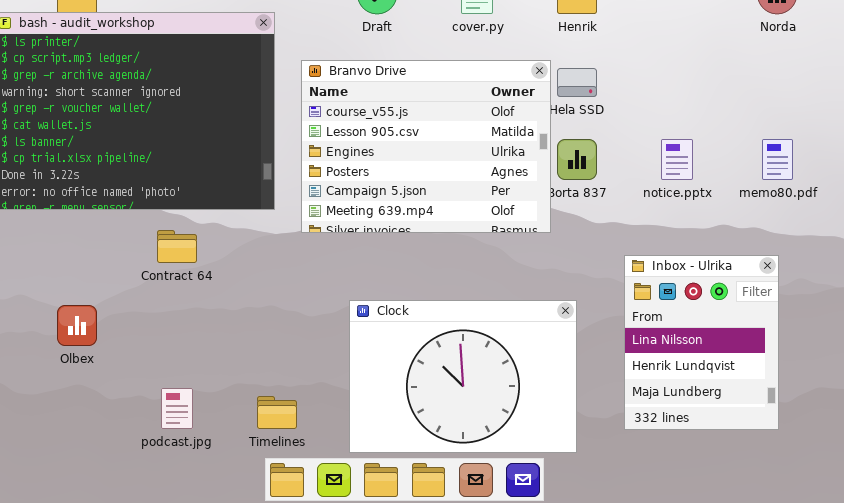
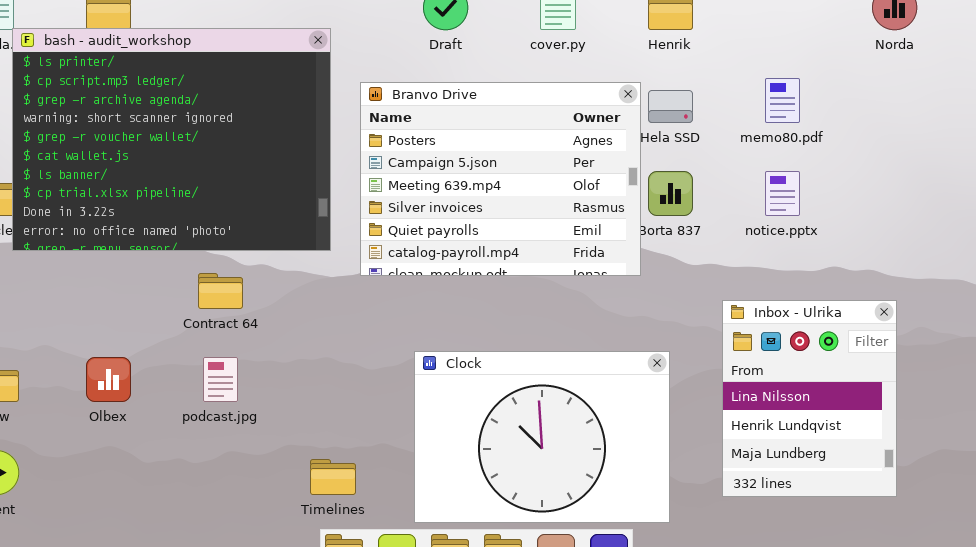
Branvo Drive: [301,60,551,233] -> [360,82,641,276], scrolled down 3 rows
memo80.pdf: [762,139,793,180] -> [765,78,800,123], moved
podcast.jpg: [161,388,193,429] -> [203,357,238,402], moved

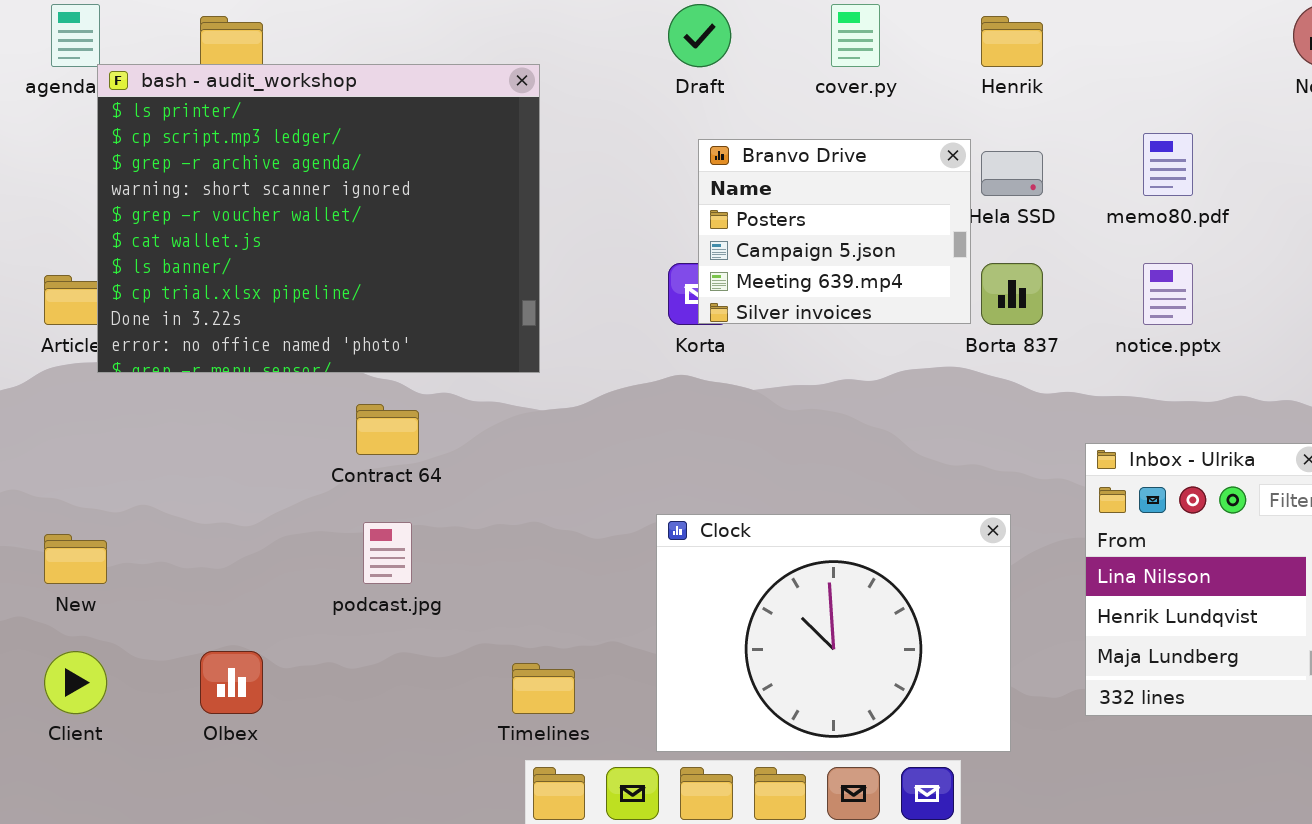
Branvo Drive: [360,82,641,276] -> [698,139,971,324], resized
Olbex: [86,357,131,402] -> [200,651,263,714], moved

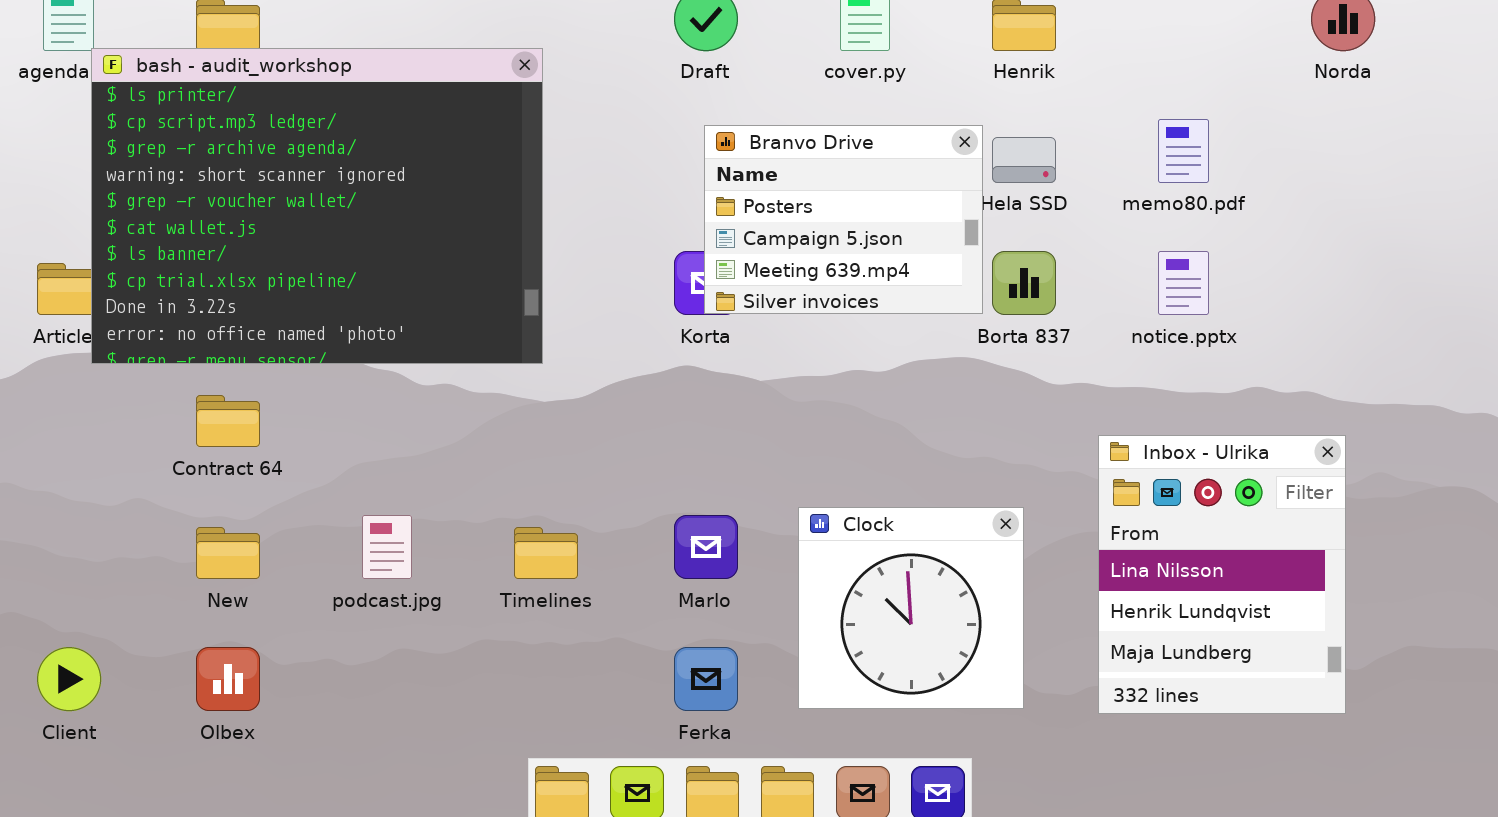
Contract 64: [356,404,419,455] -> [196,395,260,447], moved
Clock: [656,514,1011,752] -> [798,507,1024,709], resized
New: [44,534,107,584] -> [196,527,260,579], moved
Timelines: [512,663,575,714] -> [514,527,578,579], moved

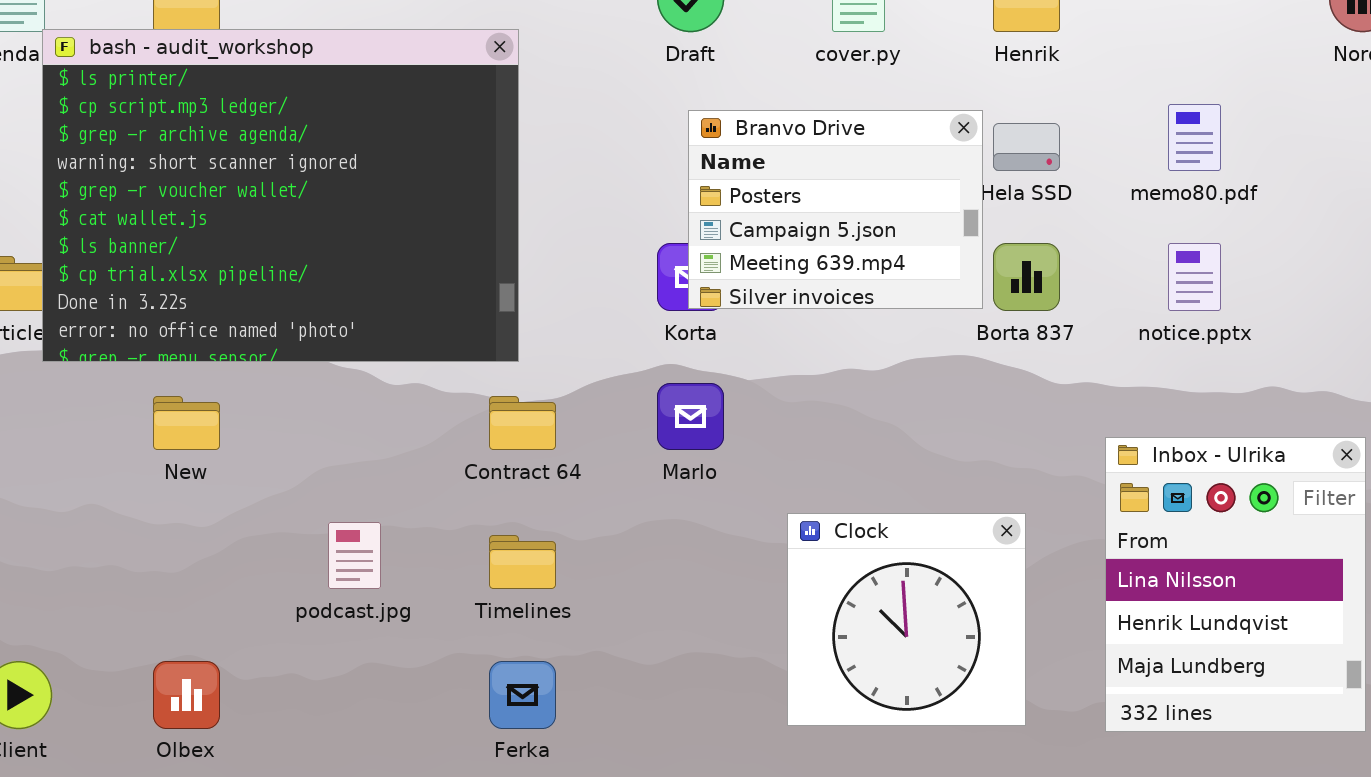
Contract 64: [196,395,260,447] -> [489,396,556,450], moved
Marlo: [674,515,738,579] -> [657,383,724,450], moved
New: [196,527,260,579] -> [153,396,220,450], moved
Ferka: [674,647,738,711] -> [489,661,556,729], moved

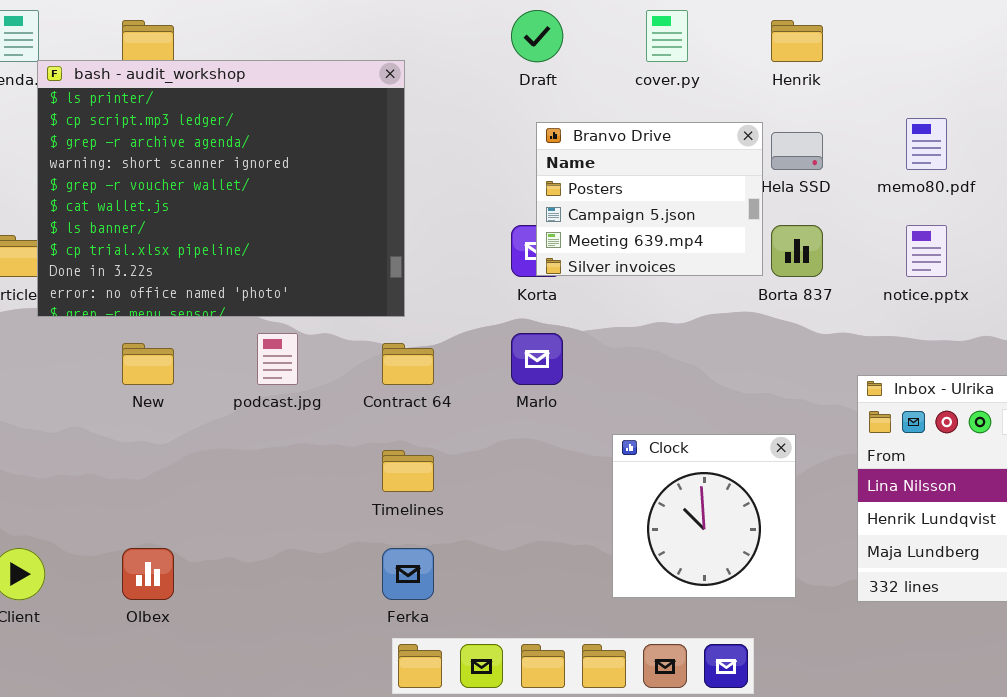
podcast.jpg: [328,522,381,589] -> [257,333,298,385], moved

